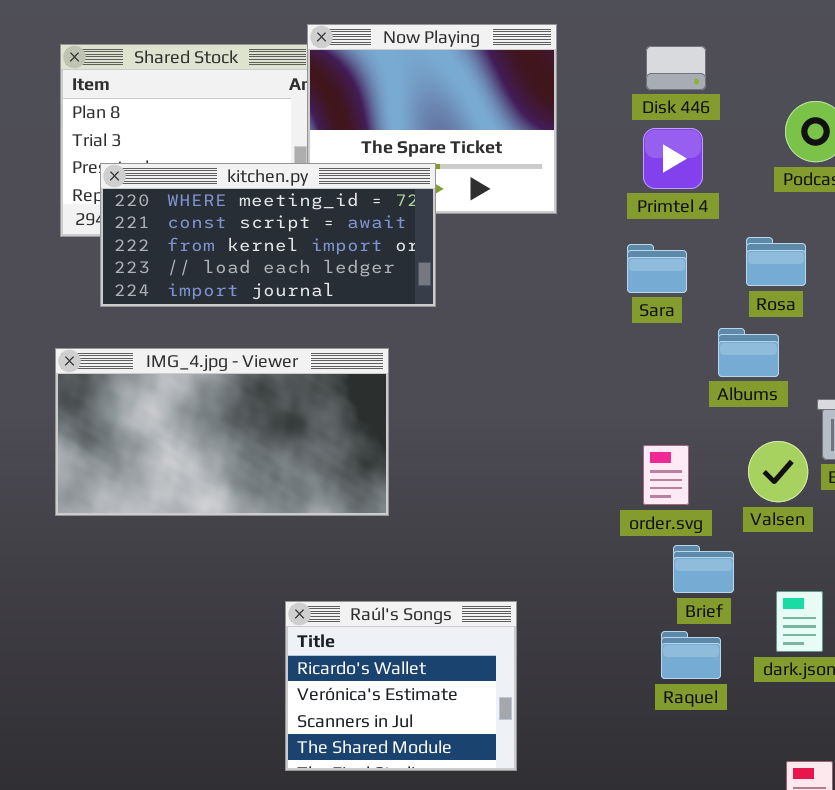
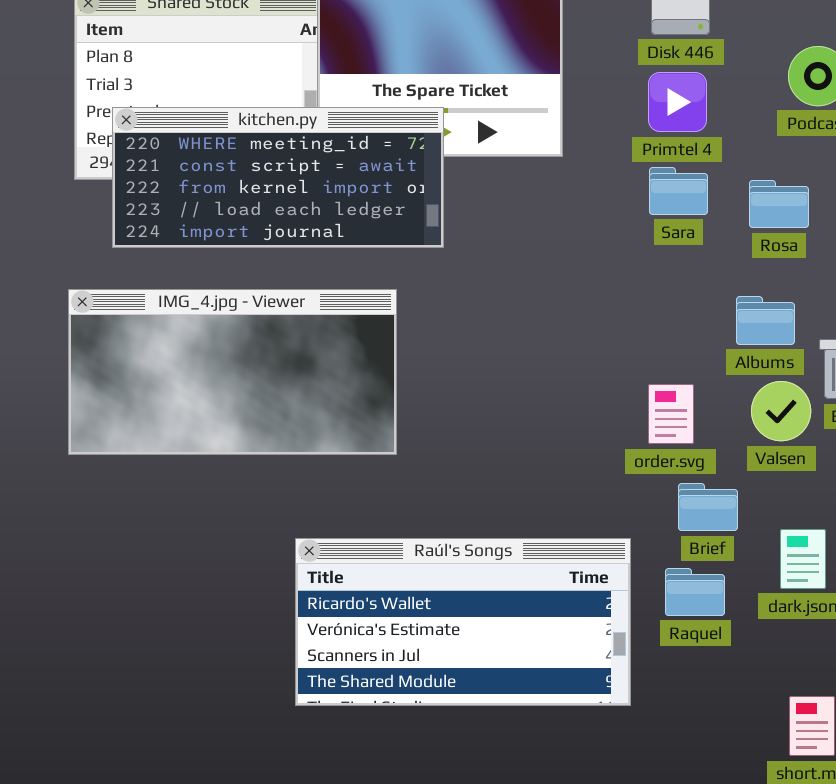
Sara: [627,244,687,293] -> [649,167,708,215], moved
Albums: [718,328,779,377] -> [736,296,795,345], moved
Raúl's Songs: [285,601,517,771] -> [295,538,631,706], resized

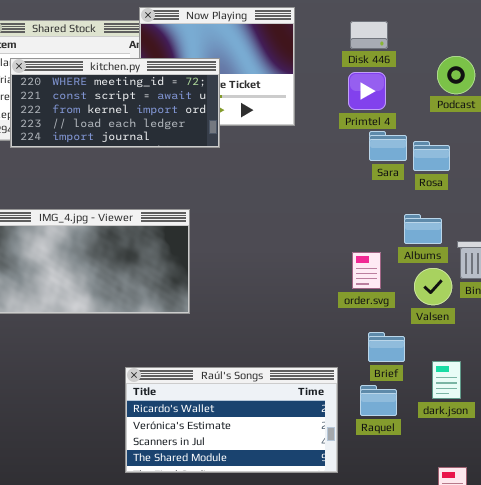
kitchen.py: [112,107,444,248] -> [10,58,220,148], moved
Sara: [649,167,708,215] -> [369,131,407,161], moved
order.svg: [648,384,694,444] -> [352,252,381,289], moved

